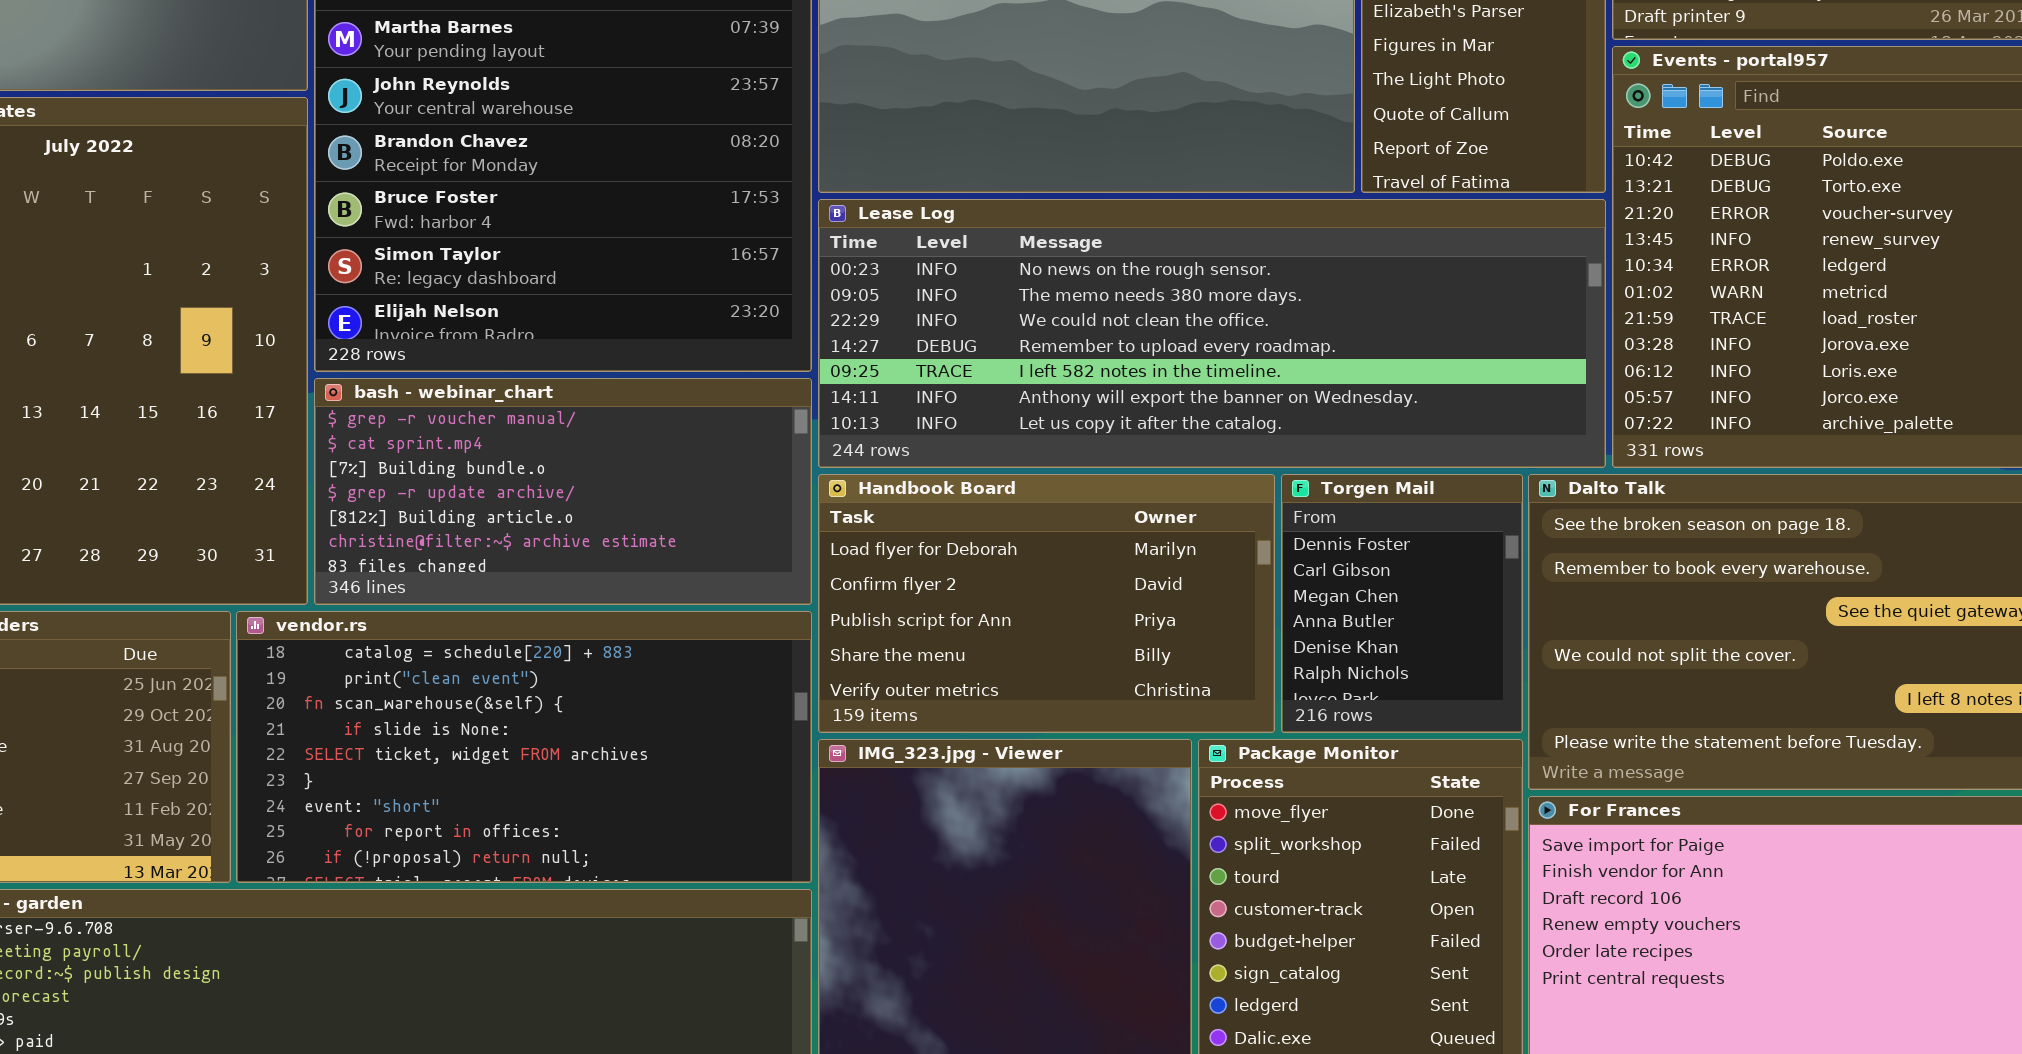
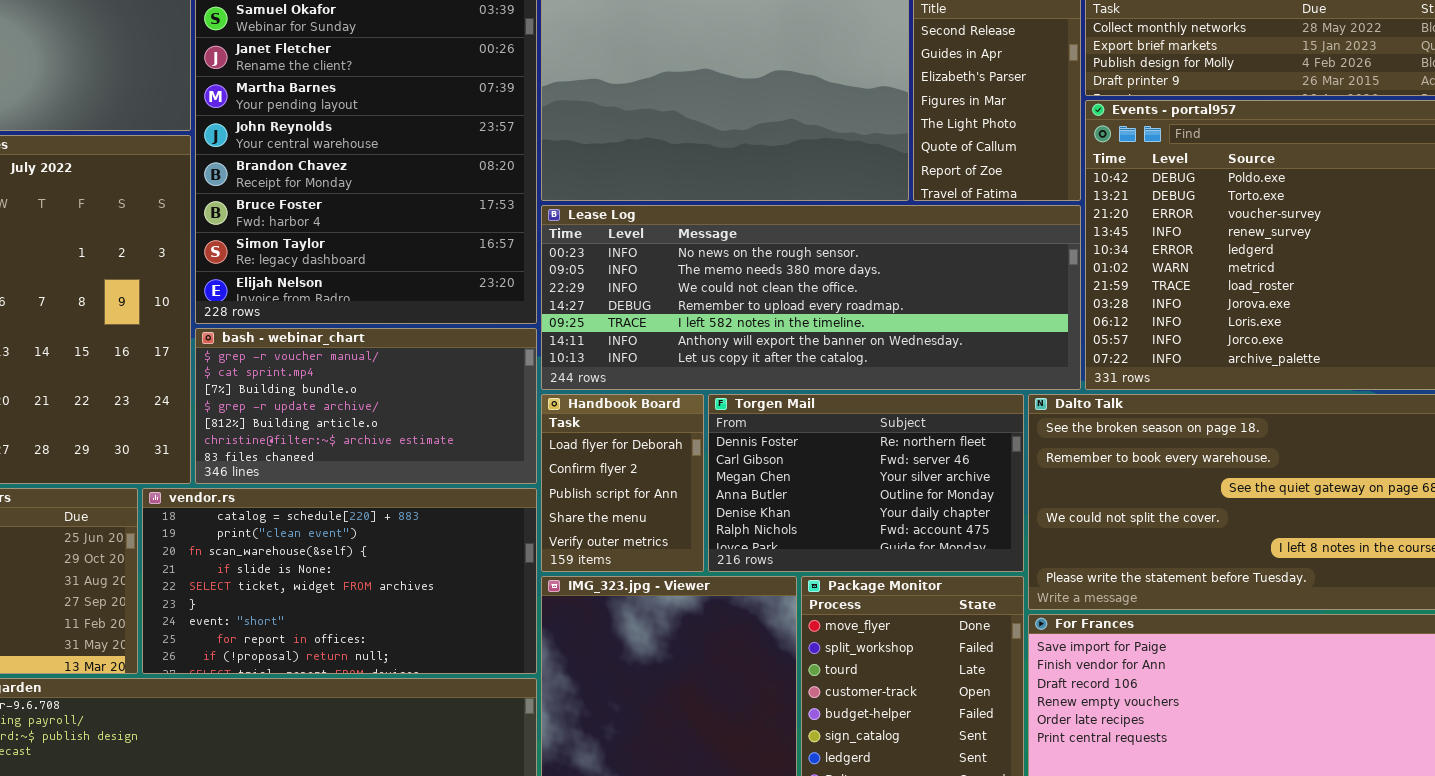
Handbook Board: [818,474,1275,733] -> [541,394,704,572], resized
Torgen Mail: [1281,474,1523,733] -> [708,394,1024,572], resized

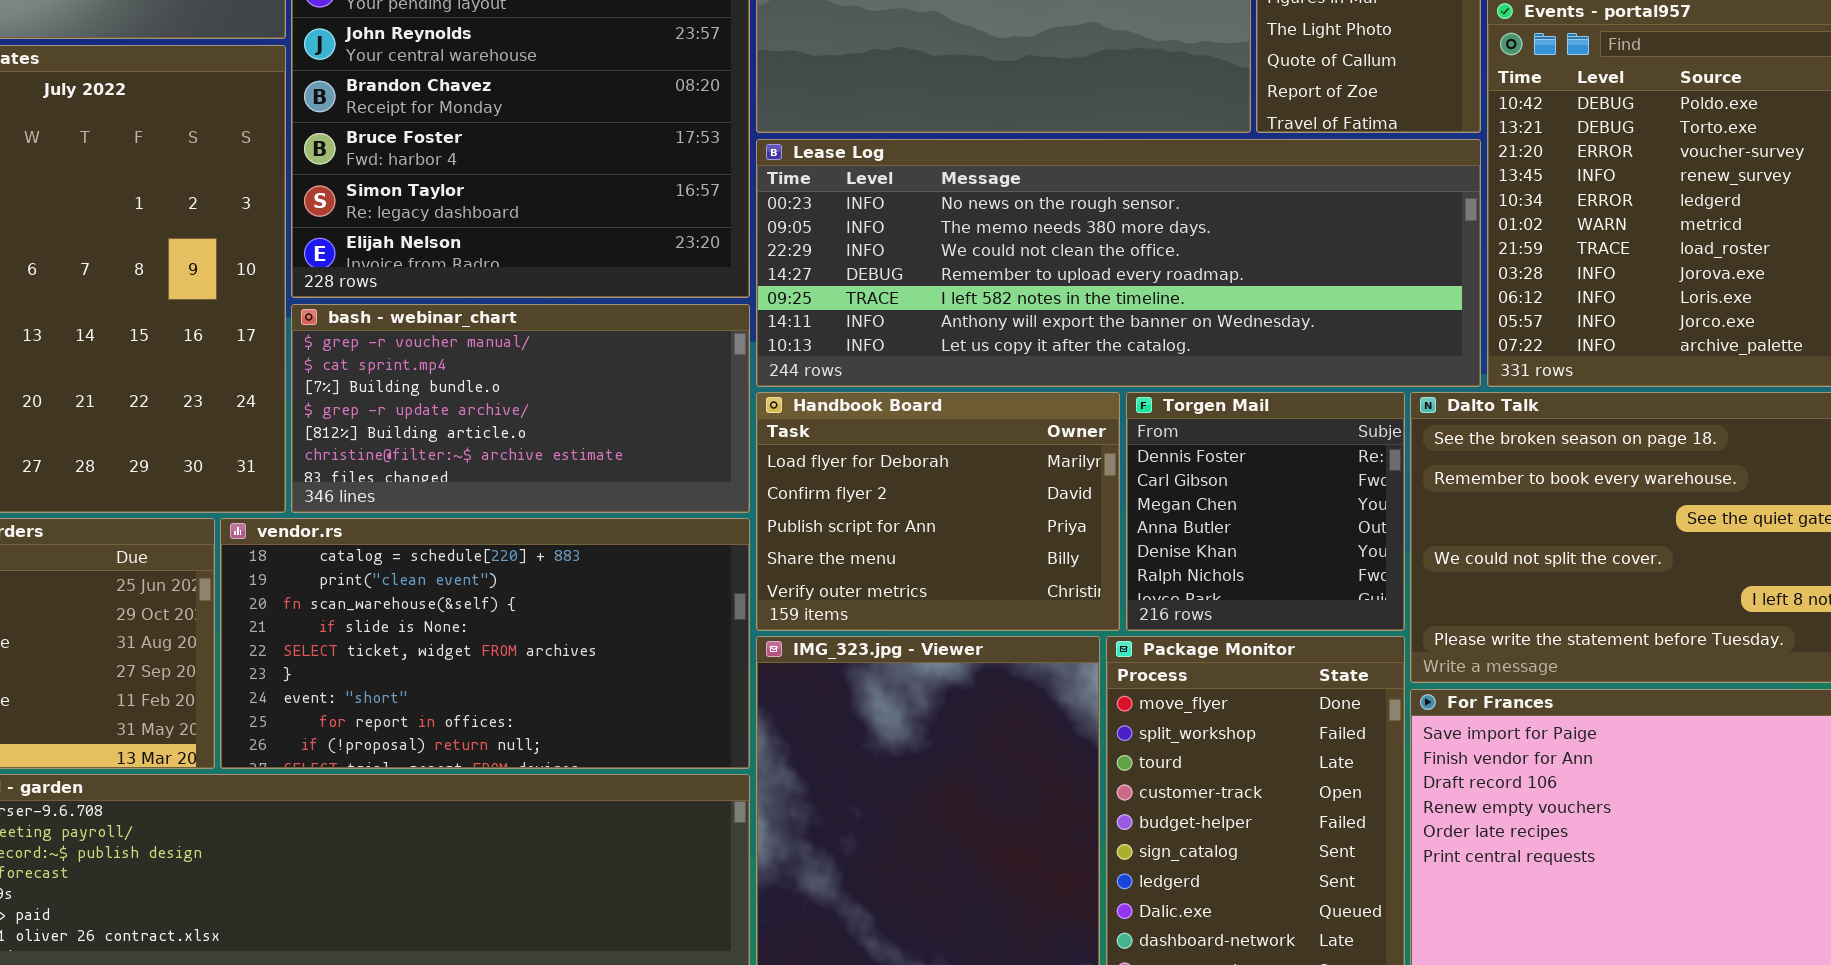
Handbook Board: [541,394,704,572] -> [756,392,1120,631], resized
Torgen Mail: [708,394,1024,572] -> [1126,392,1405,631], resized

